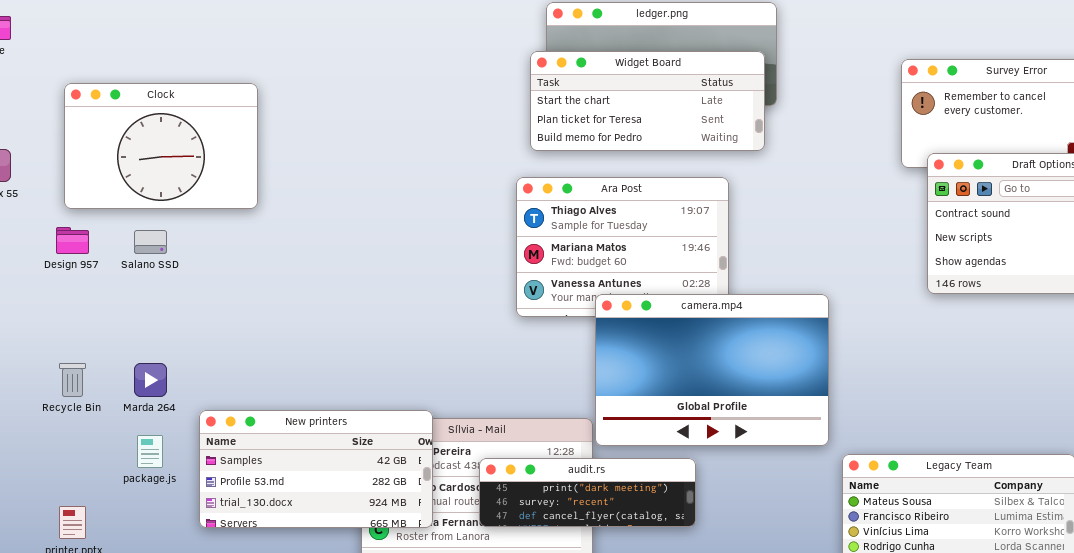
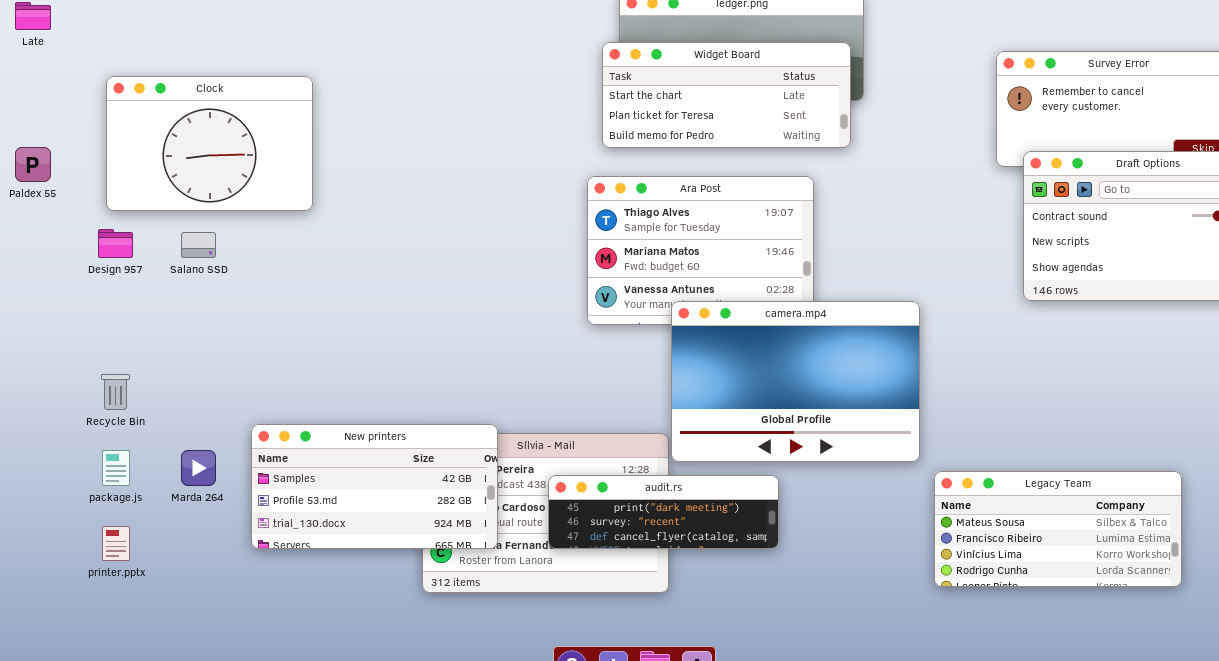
Marda 264: [134,363,167,397] -> [181,450,216,486], moved
package.js: [137,435,163,468] -> [102,450,130,486], moved

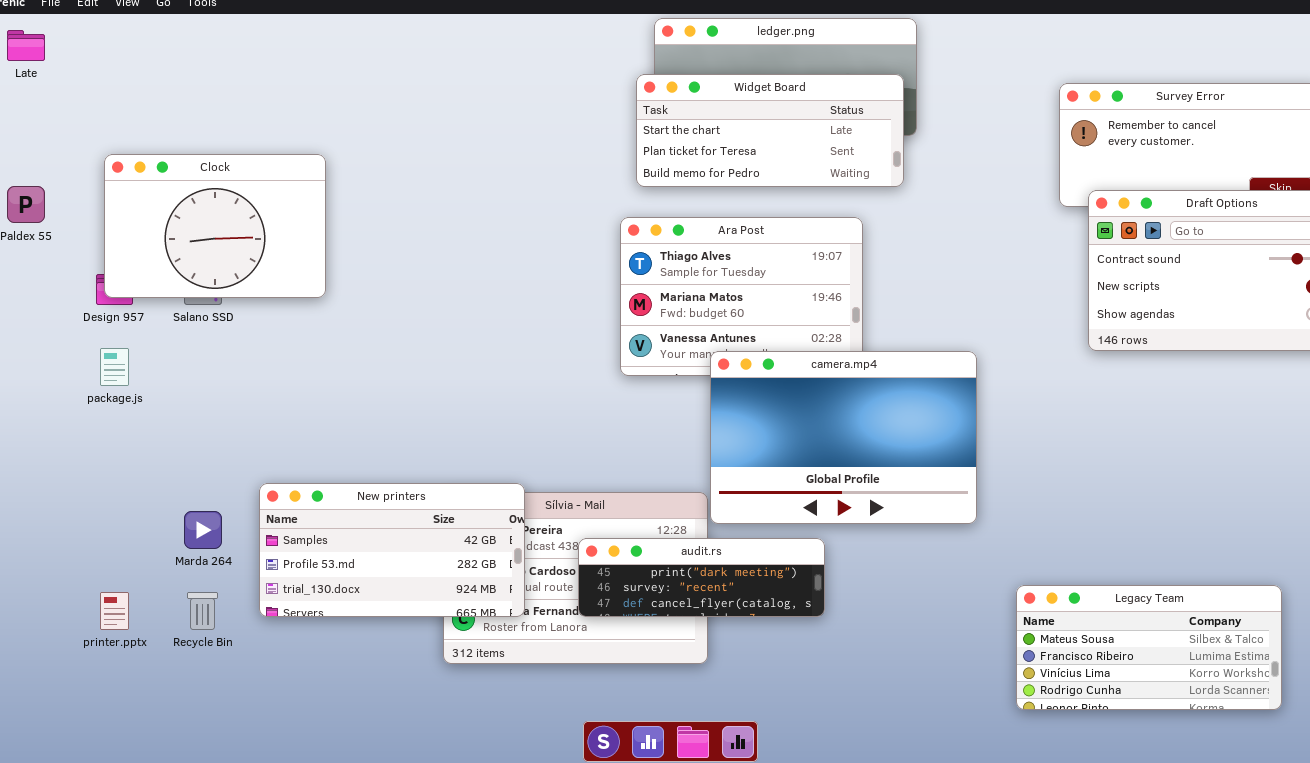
Clock: [106,76,313,211] -> [104,154,326,298], moved
Recycle Bin: [101,374,130,410] -> [187,592,218,630], moved
package.js: [102,450,130,486] -> [100,348,129,386], moved
Legacy Team: [934,471,1182,587] -> [1016,585,1282,710], moved

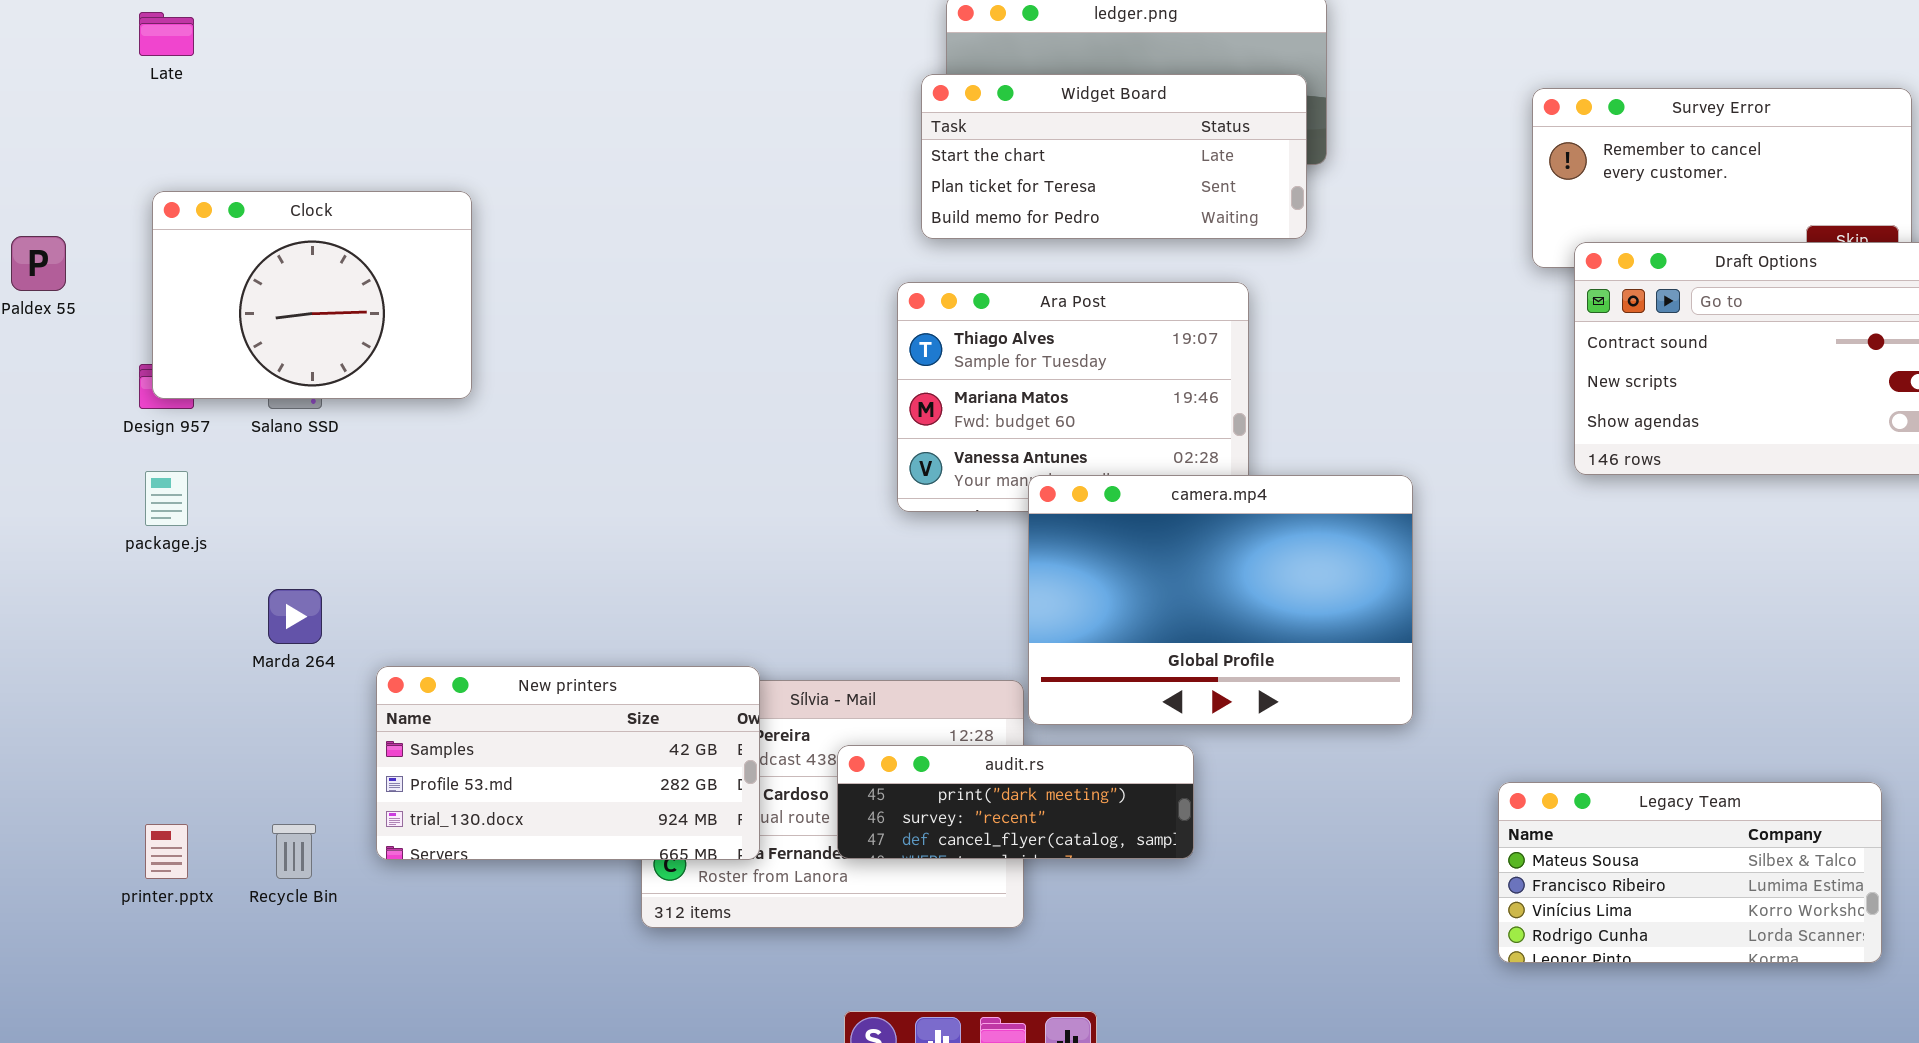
Late: [7,30,45,61] -> [139,12,194,56], moved
Marda 264: [184,511,222,549] -> [268,589,322,644], moved
Legacy Team: [1016,585,1282,710] -> [1498,782,1882,963], moved

